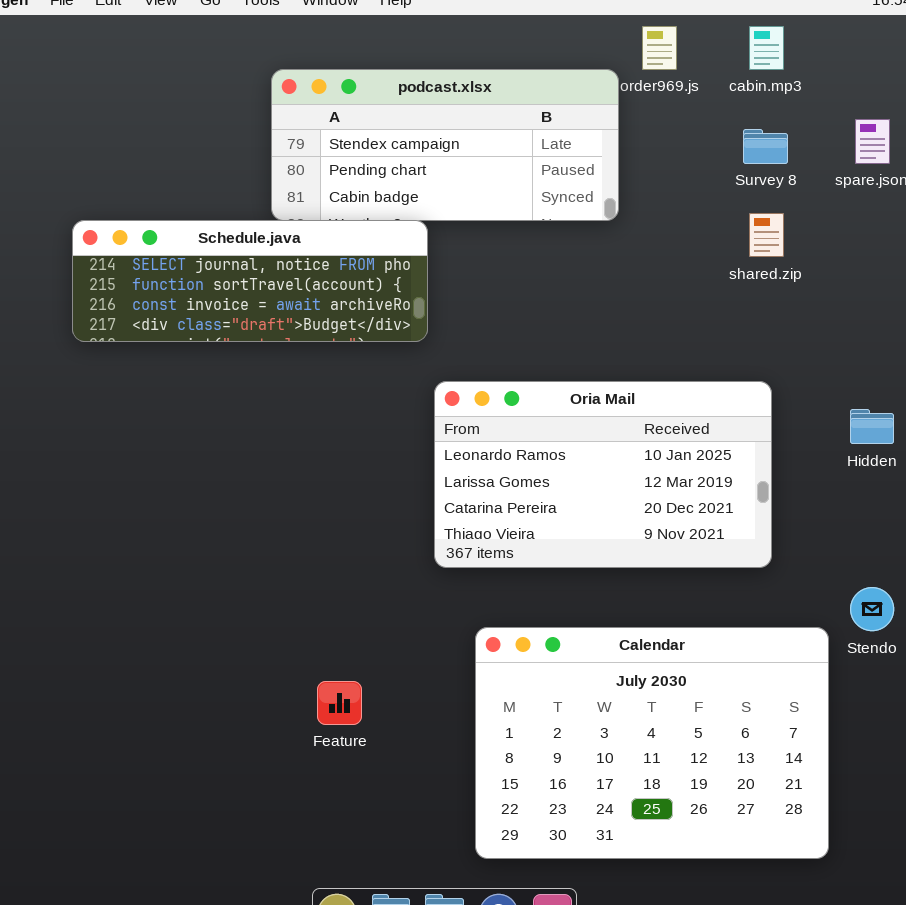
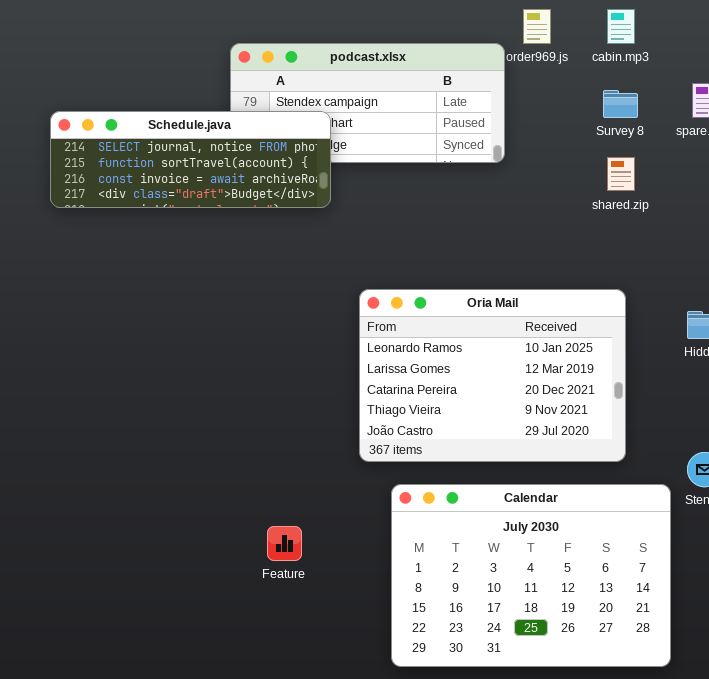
Schedule.java: [72,220,428,342] -> [50,111,331,208], moved
Oria Mail: [434,381,772,568] -> [359,289,626,462], resized

